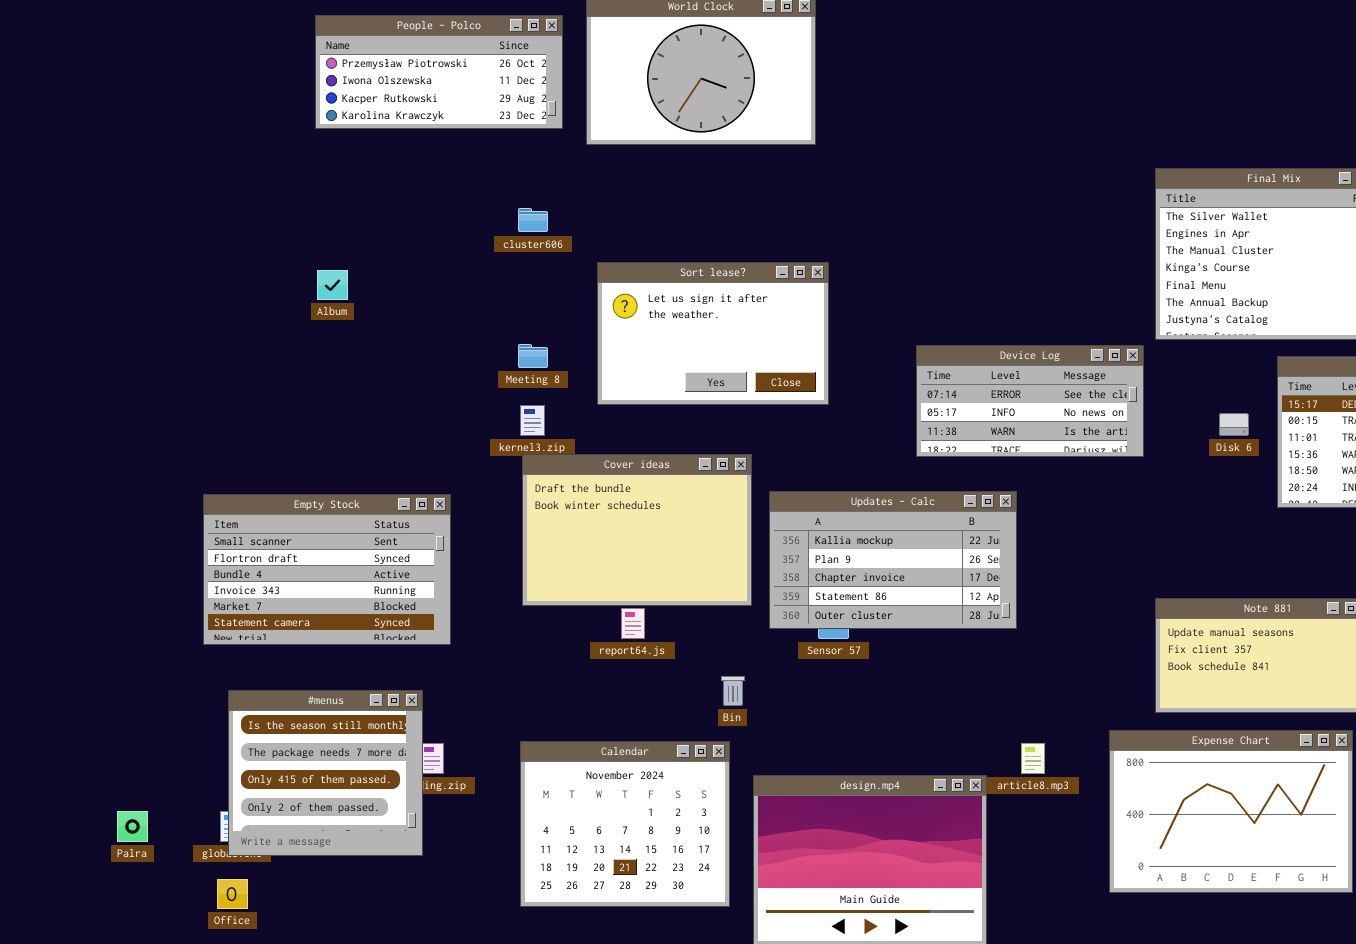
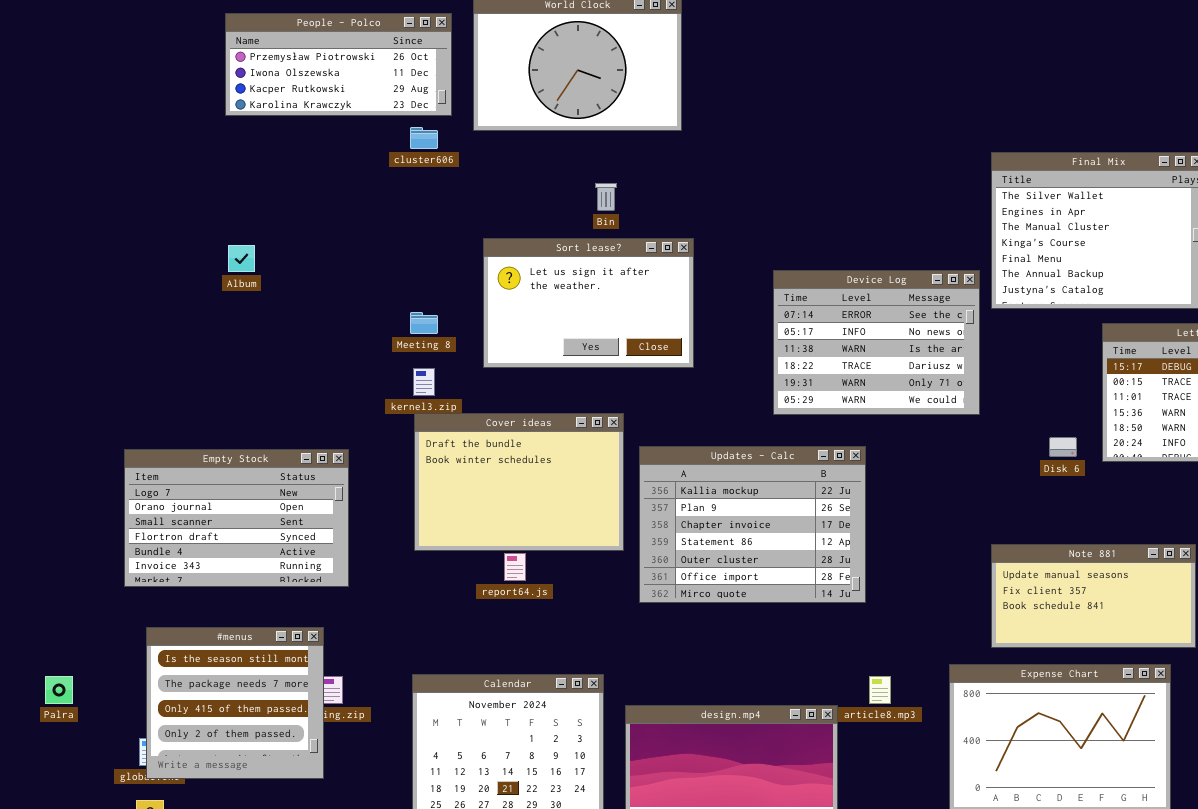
cluster606: [518,208,548,232] -> [410,127,438,149], moved
Device Log: [916,345,1144,457] -> [773,270,980,415], resized
Disk 6: [1219,413,1249,436] -> [1049,437,1077,457], moved
Updates - Calc: [769,491,1017,629] -> [639,446,866,603], resized
Empty Stock: [203,494,451,645] -> [124,449,349,587], scrolled up 2 rows
Bin: [721,676,745,706] -> [595,183,617,211], moved
Palra: [117,811,148,842] -> [45,676,73,704], moved

